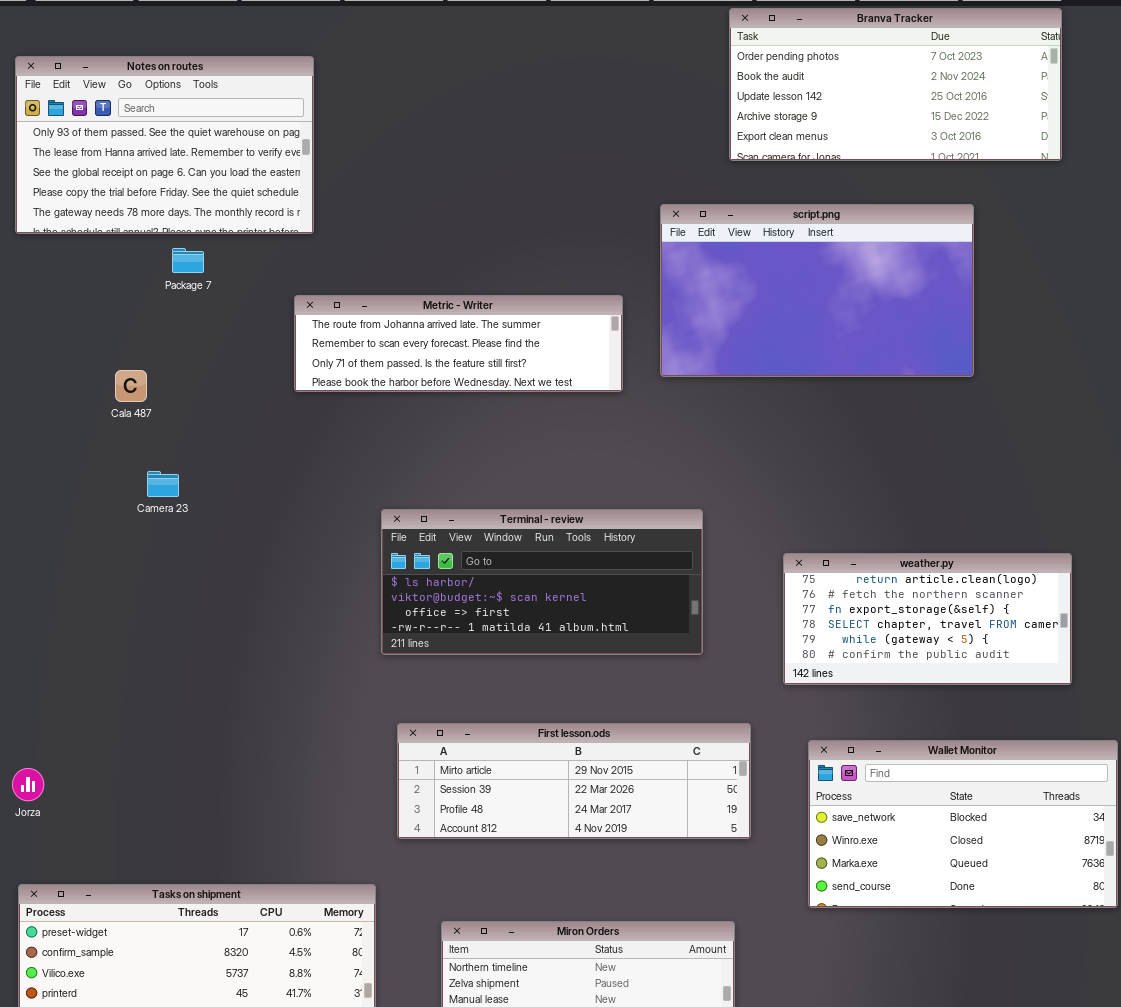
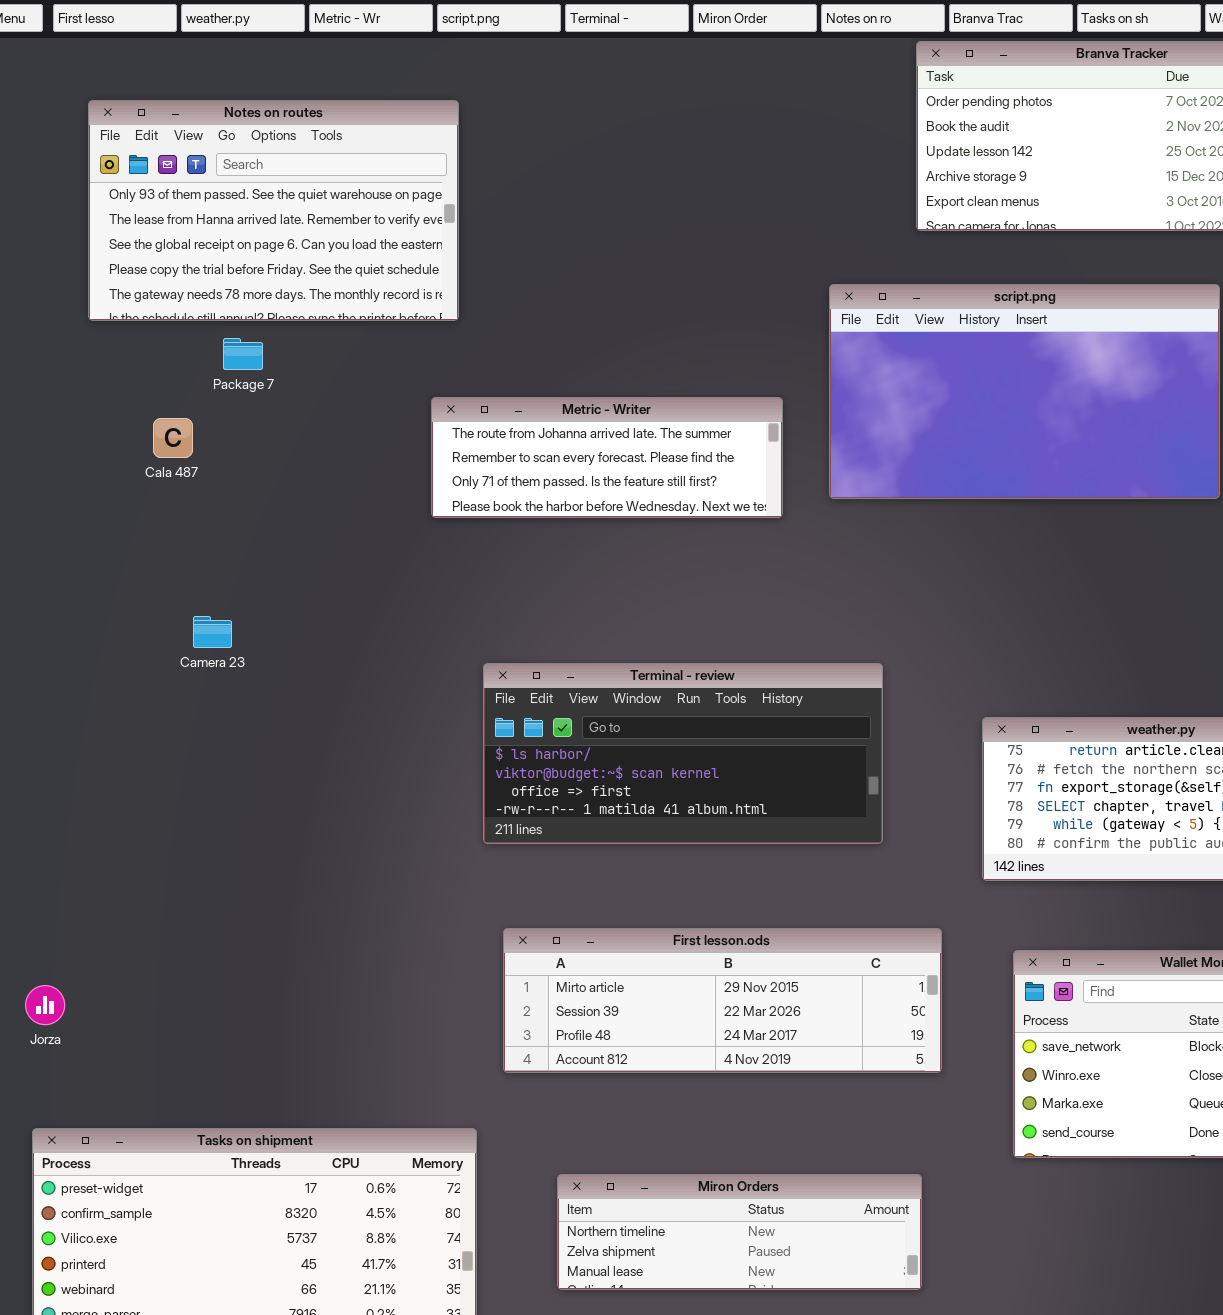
Notes on routes: [15,56,314,234] -> [88,100,459,321], moved
Metric - Writer: [294,295,623,392] -> [431,397,783,518], resized
Cala 487: [115,370,147,402] -> [153,418,193,458], moved

